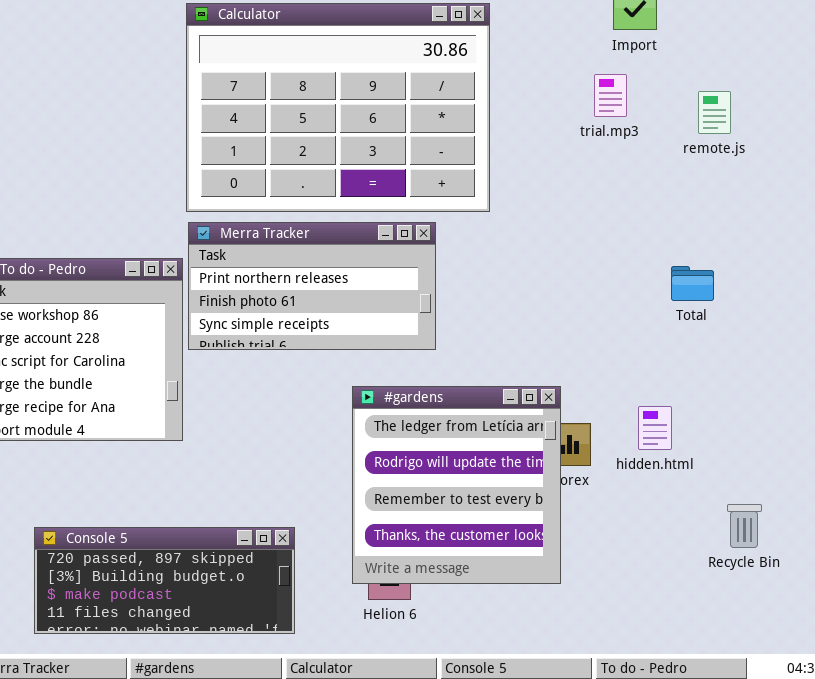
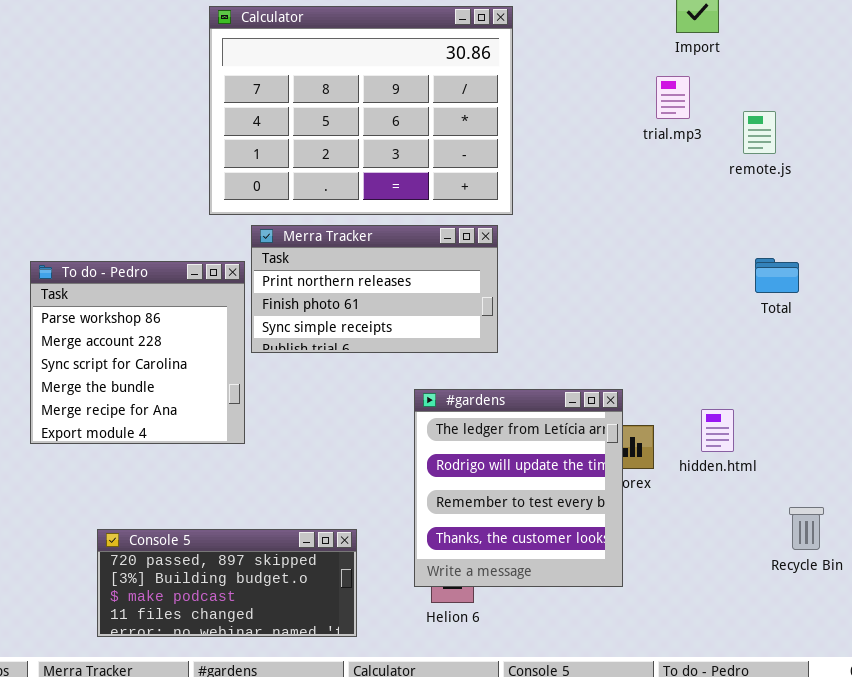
Calculator: [186,3,490,212] -> [209,6,513,215], moved
remote.js: [698,91,731,134] -> [743,111,776,154], moved
Total: [671,266,714,301] -> [755,258,799,293], moved

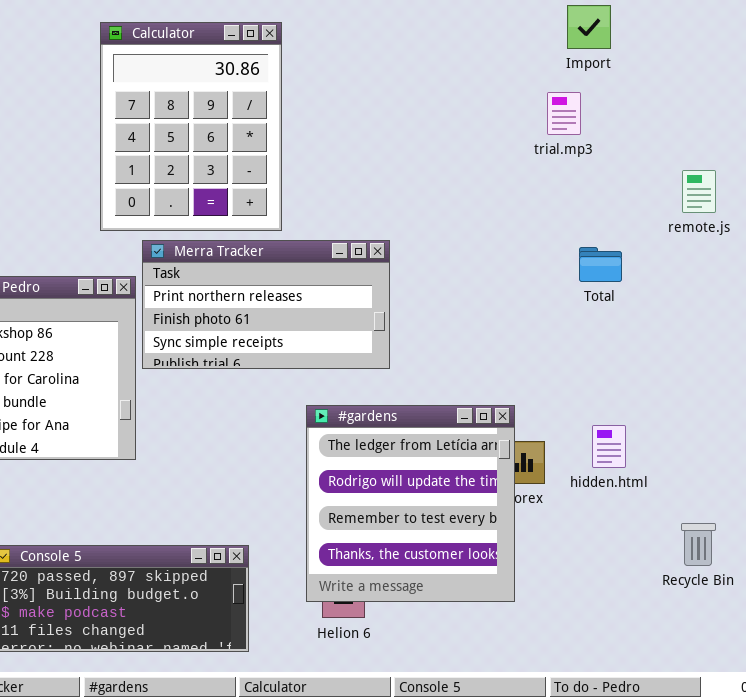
Calculator: [209,6,513,215] -> [100,22,282,231], resized
remote.js: [743,111,776,154] -> [682,170,716,213], moved
Total: [755,258,799,293] -> [579,247,622,282], moved

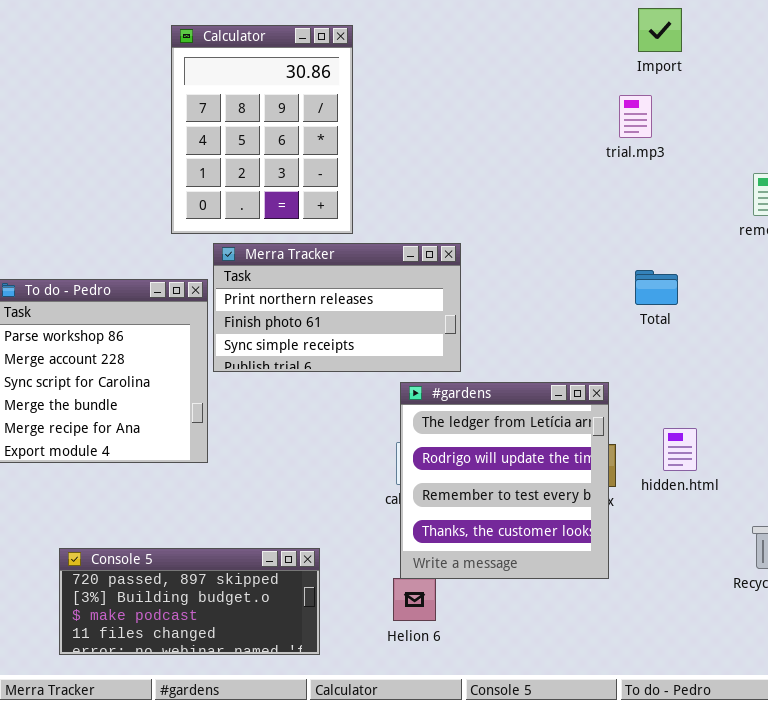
Total: [579,247,622,282] -> [635,270,678,305], moved
#gardens: [306,405,515,602] -> [400,382,609,579], moved

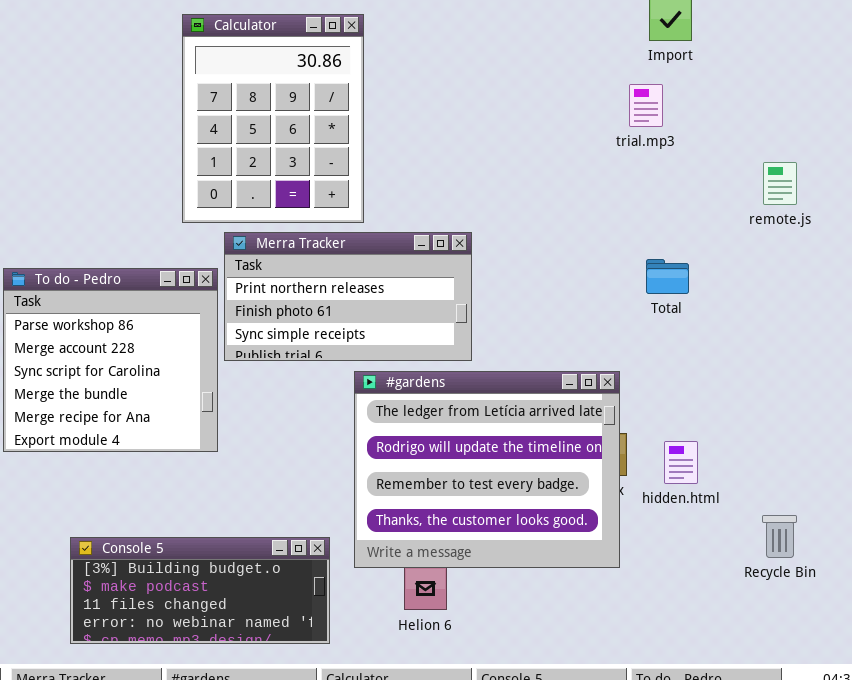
#gardens: [400,382,609,579] -> [354,371,620,568], resized
hidden.html: [663,428,697,471] -> [664,441,698,484], moved
Console 5: [59,548,320,655] -> [70,537,330,644], scrolled down 1 row

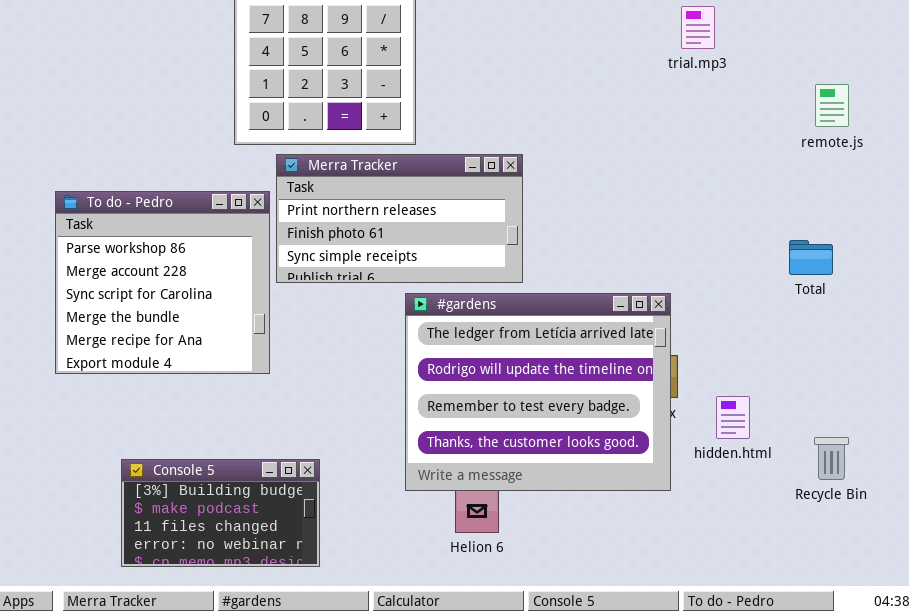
Total: [646,259,689,294] -> [789,240,833,275], moved
hidden.html: [664,441,698,484] -> [716,396,750,439], moved
Console 5: [70,537,330,644] -> [121,459,320,567], resized

